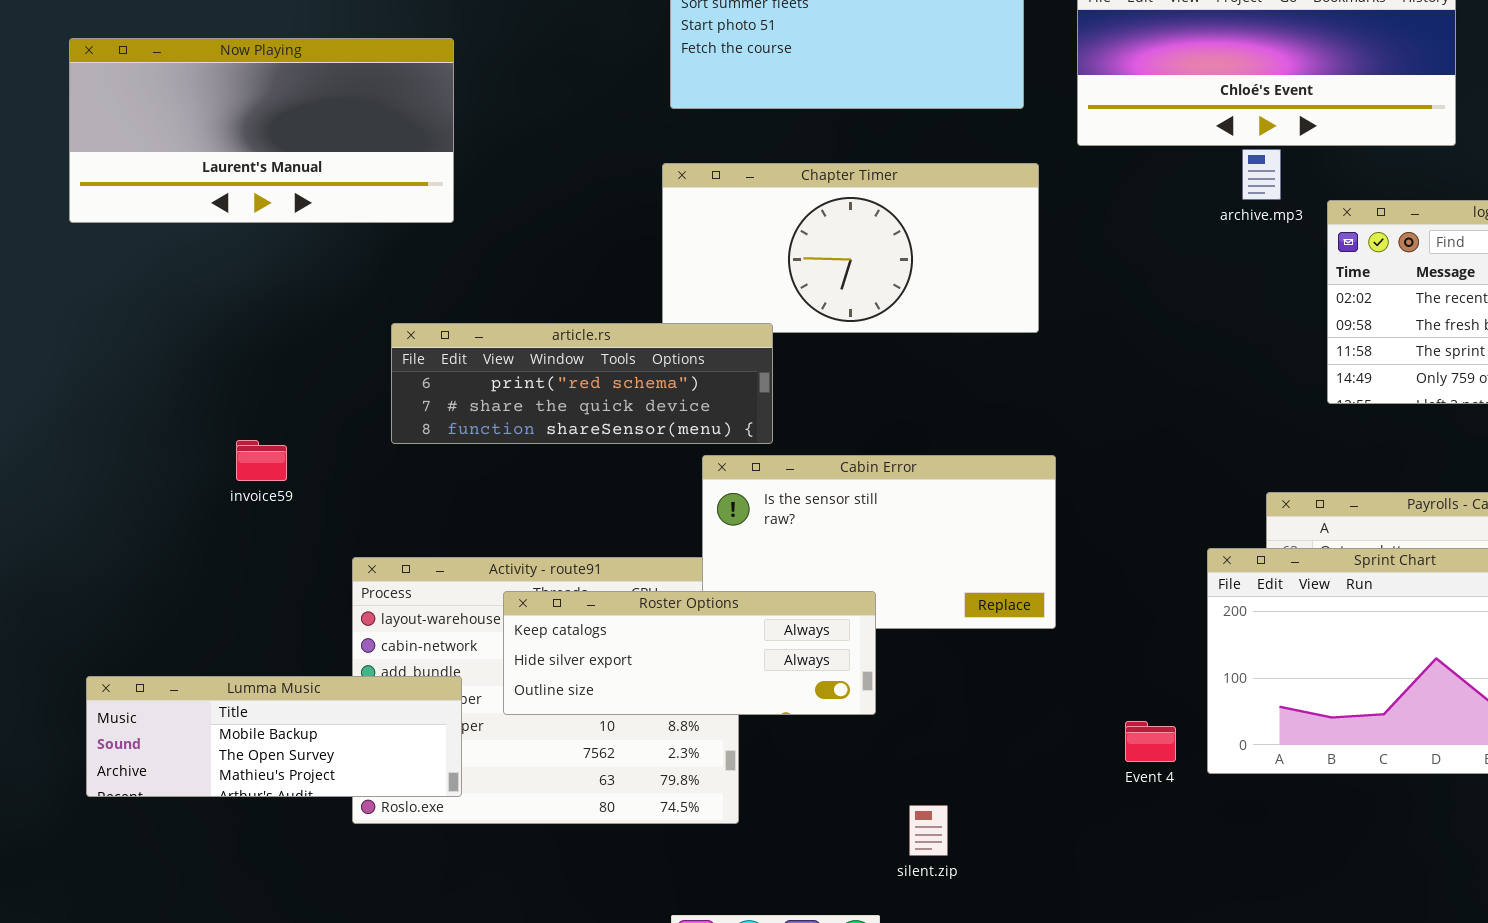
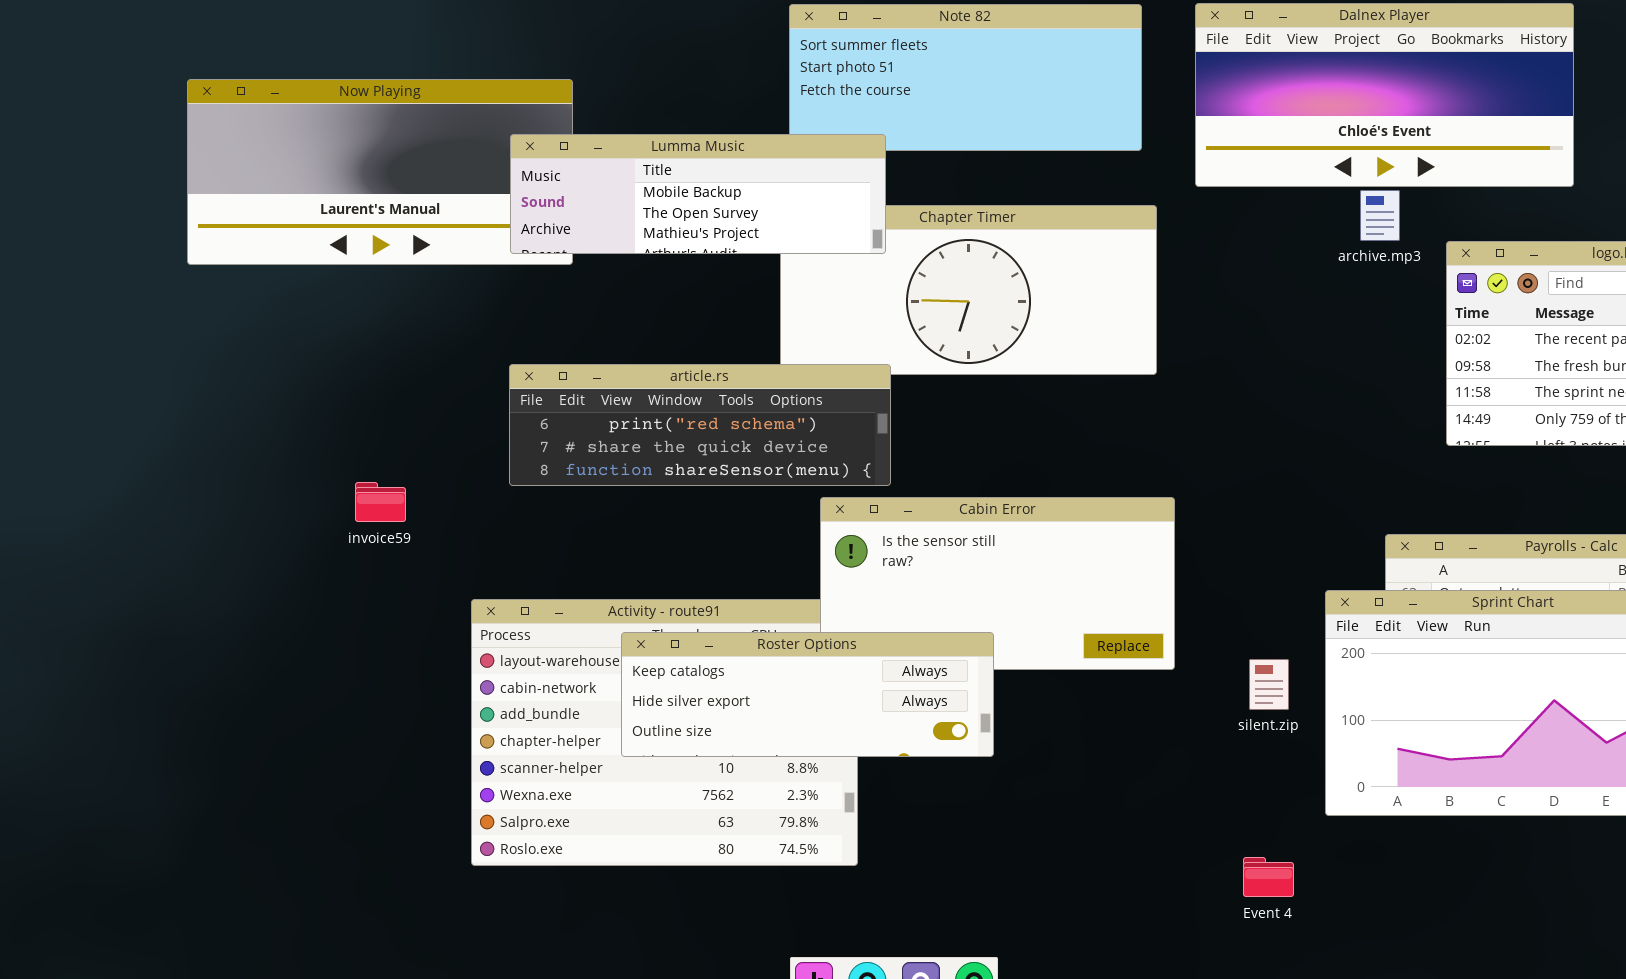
Lumma Music: [86,676,462,797] -> [510,134,886,254], moved
Event 4: [1125,721,1176,762] -> [1243,857,1294,897], moved
silent.zip: [909,805,948,856] -> [1249,659,1289,710], moved

